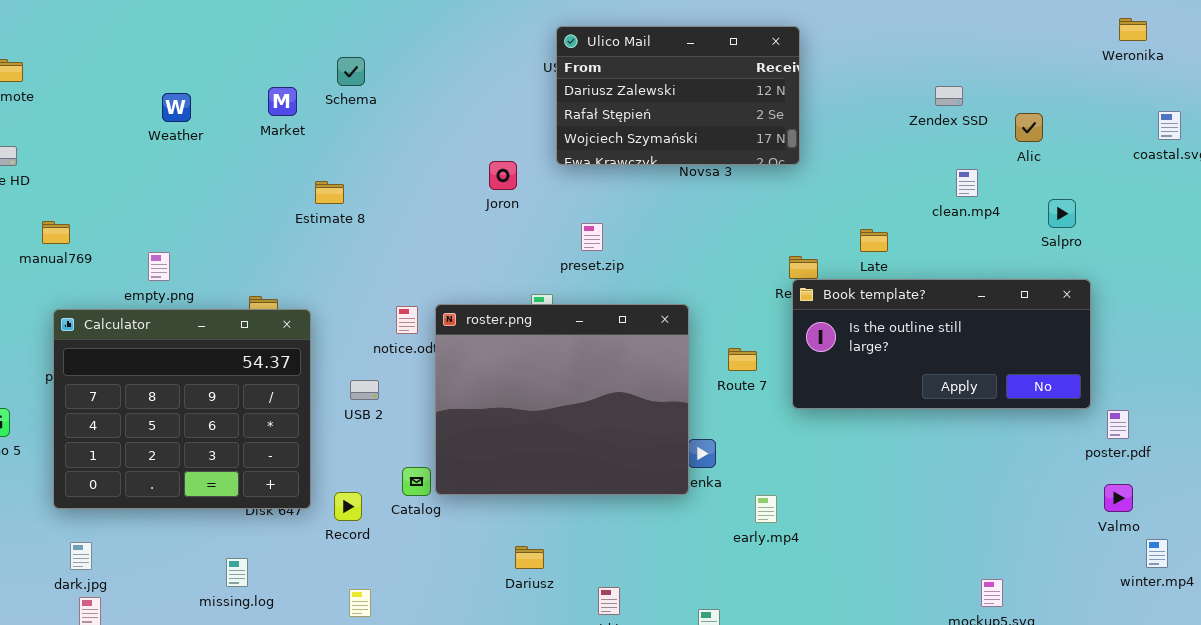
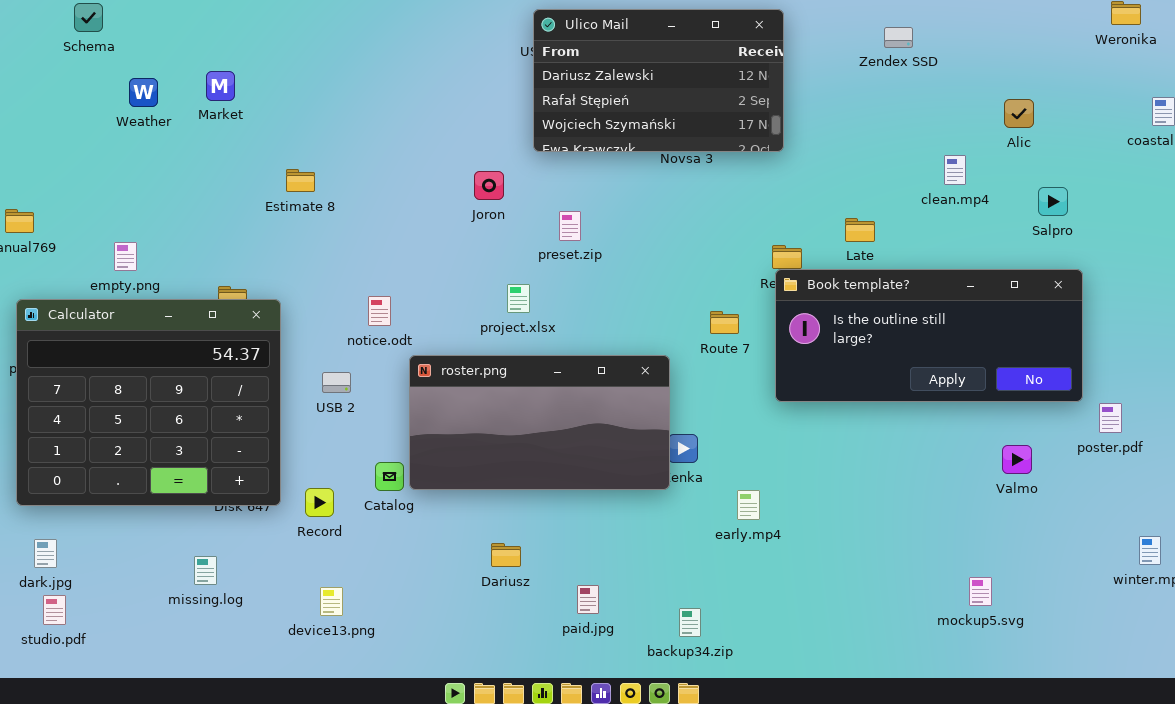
Schema: [337,57,365,86] -> [74,3,103,32], moved
Zendex SSD: [935,86,963,106] -> [884,27,913,48], moved
Market: [268,87,297,116] -> [206,71,235,101], moved
Joron: [489,161,517,190] -> [474,171,504,200], moved
roster.png: [435,304,689,495] -> [409,355,670,490], resized
Route 7: [728,348,757,371] -> [710,311,739,334], moved
Valmo: [1104,484,1133,512] -> [1002,445,1032,474], moved

